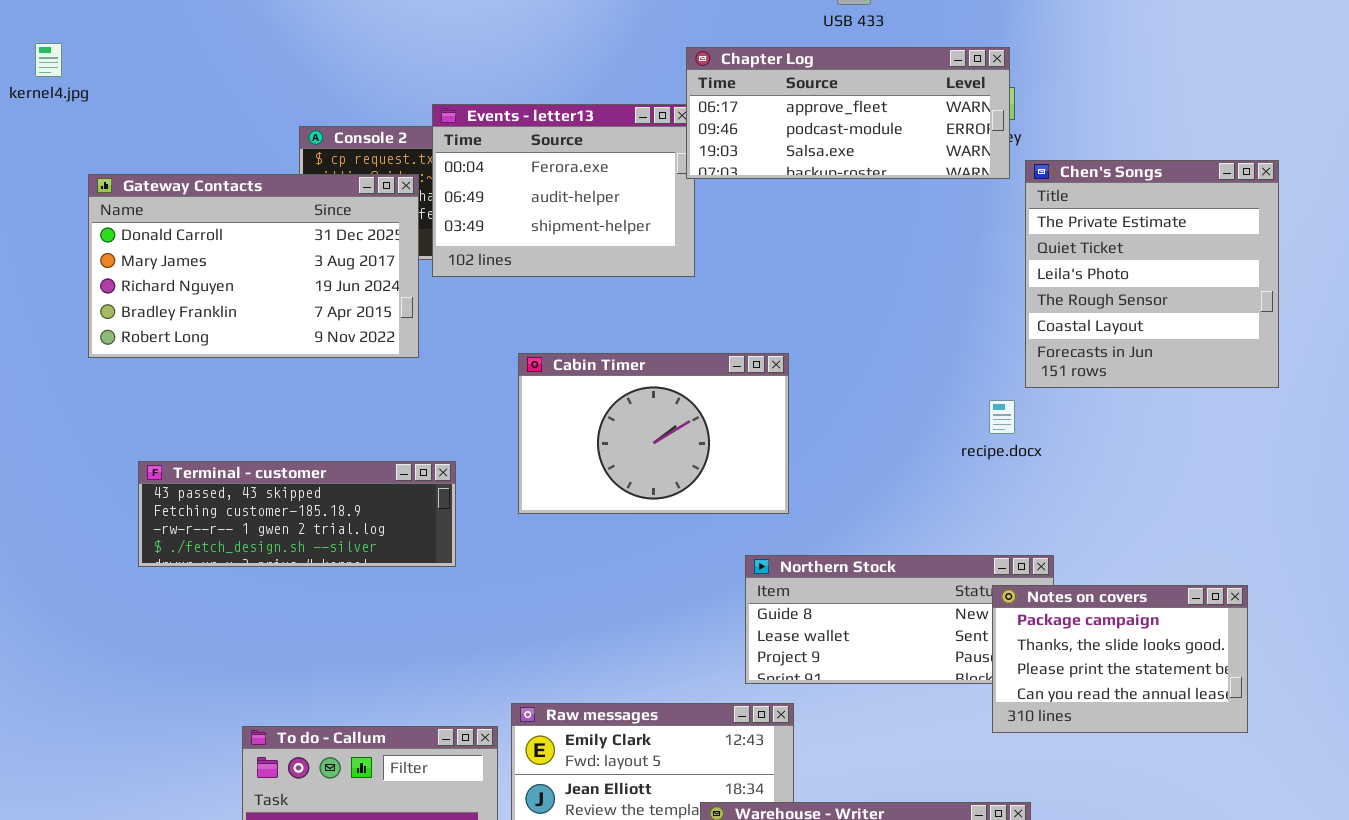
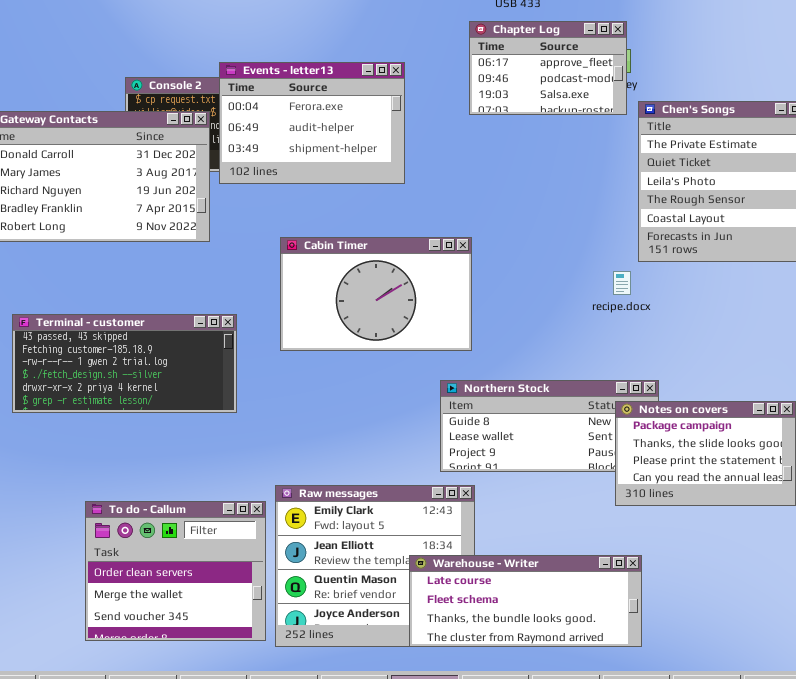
Chapter Log: [686,47,1010,179] -> [469,21,627,115], resized
Terminal - customer: [138,461,456,567] -> [12,314,237,413], resized

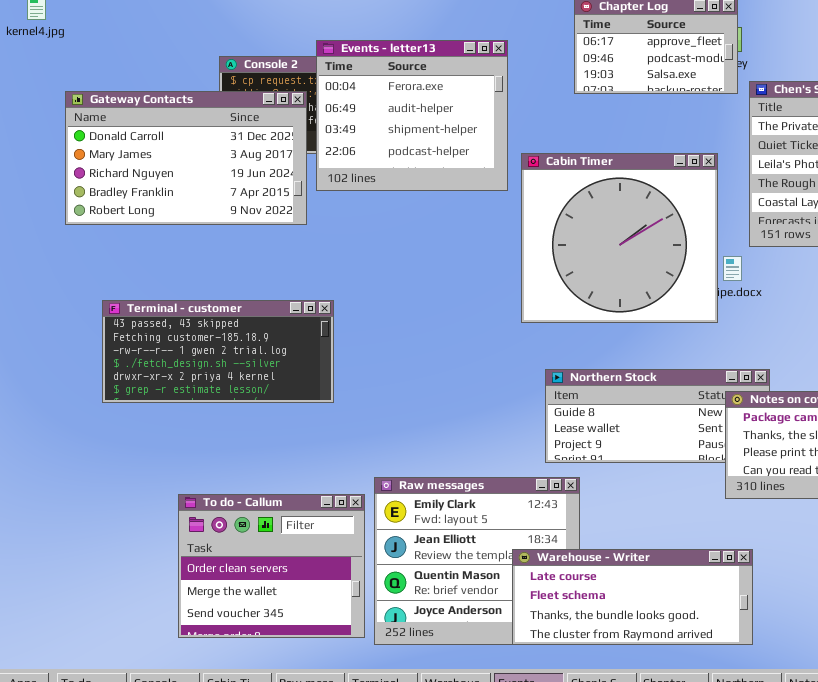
Events - letter13: [219,62,405,184] -> [316,40,508,191], resized
Cabin Timer: [280,237,472,351] -> [521,153,718,323], moved, resized

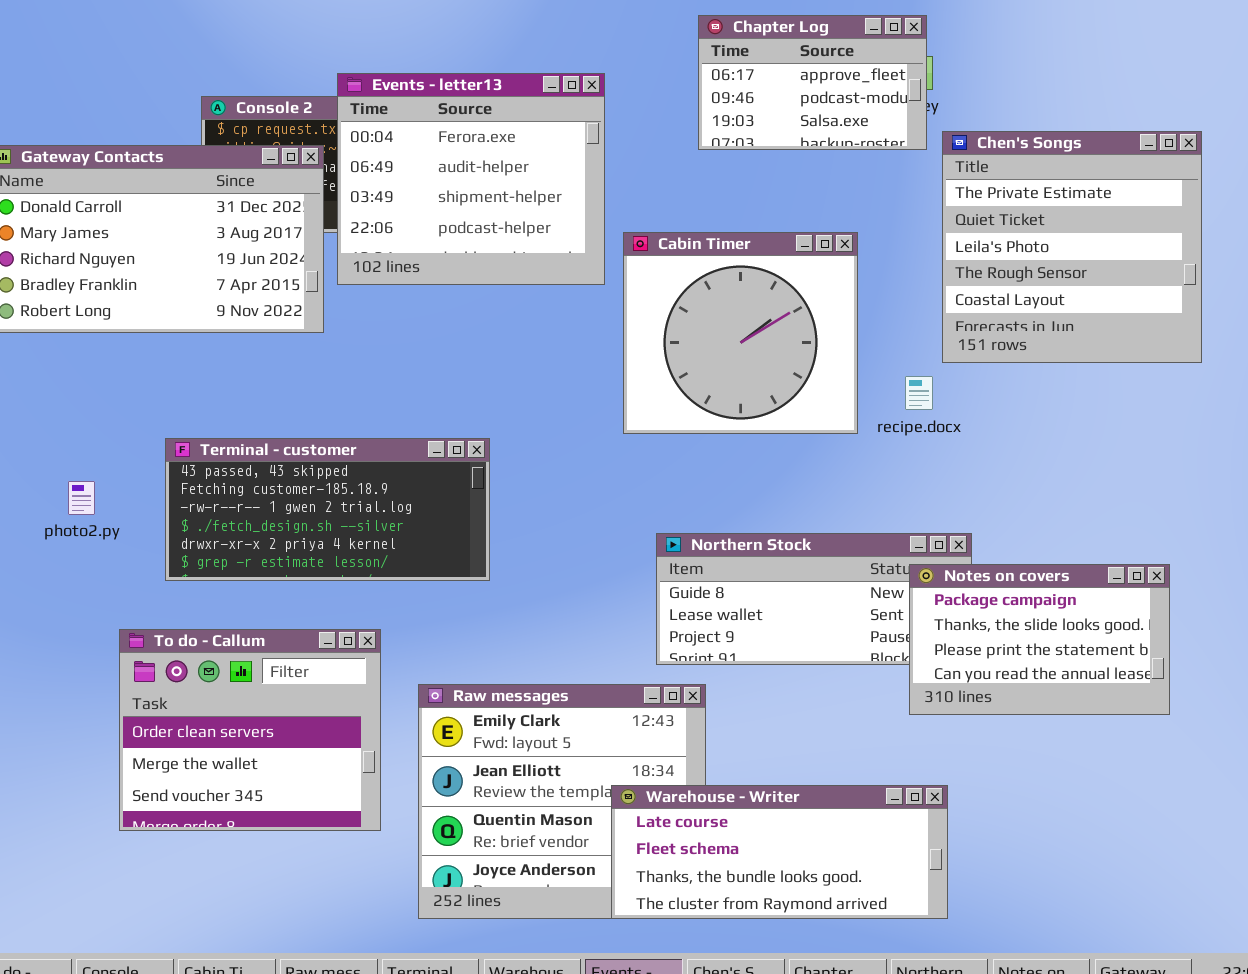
Cabin Timer: [521,153,718,323] -> [623,232,858,434], resized
Terminal - customer: [102,300,334,403] -> [165,438,490,581], moved
To do - Callum: [178,494,365,638] -> [119,629,381,831], moved

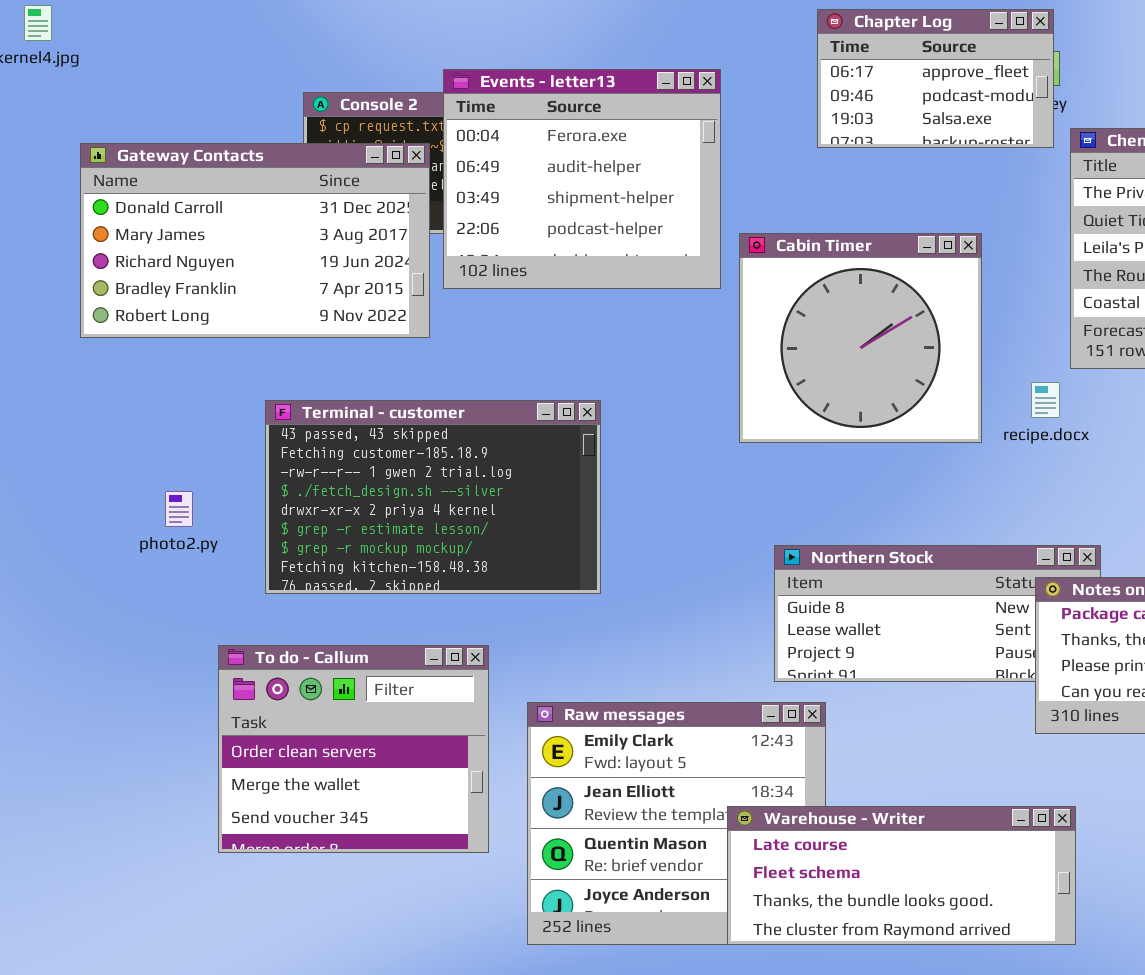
Terminal - customer: [165,438,490,581] -> [265,400,601,594], resized

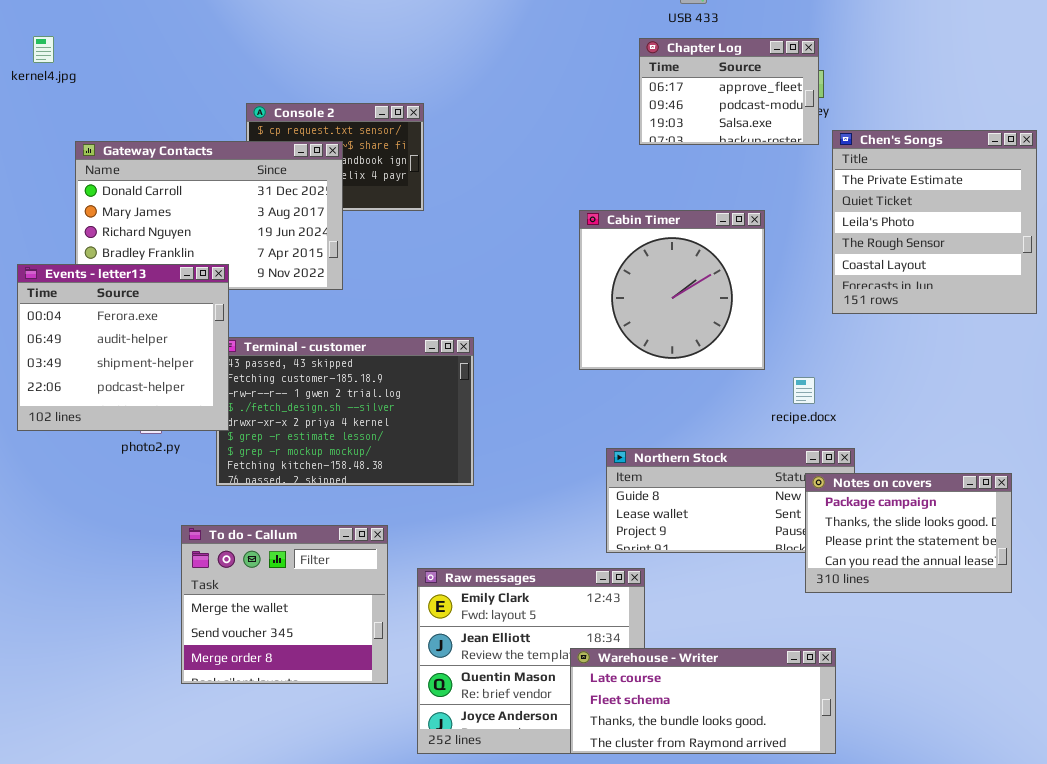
Events - letter13: [443,69,721,289] -> [17,264,229,431], moved
recipe.docx: [1031,382,1060,418] -> [793,377,815,404], moved
To do - Callum: [218,645,489,853] -> [181,525,388,684], scrolled down 1 row

